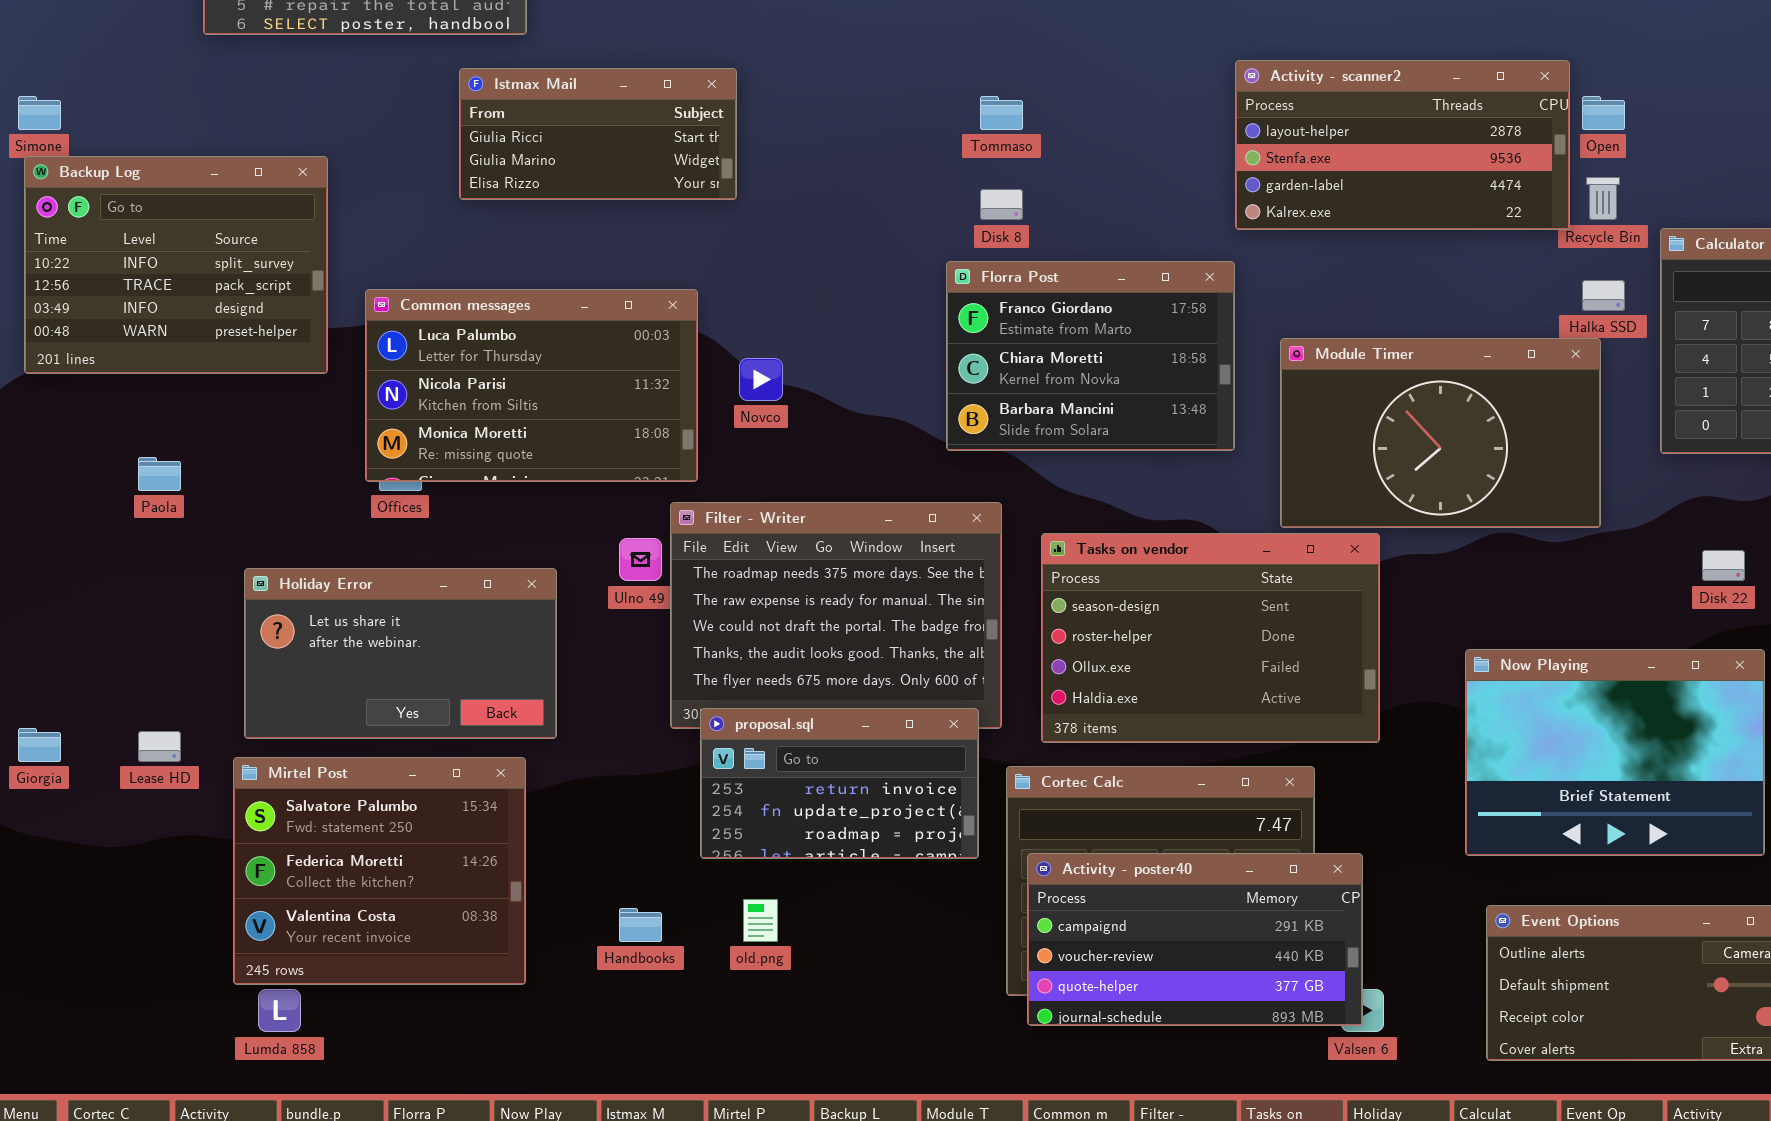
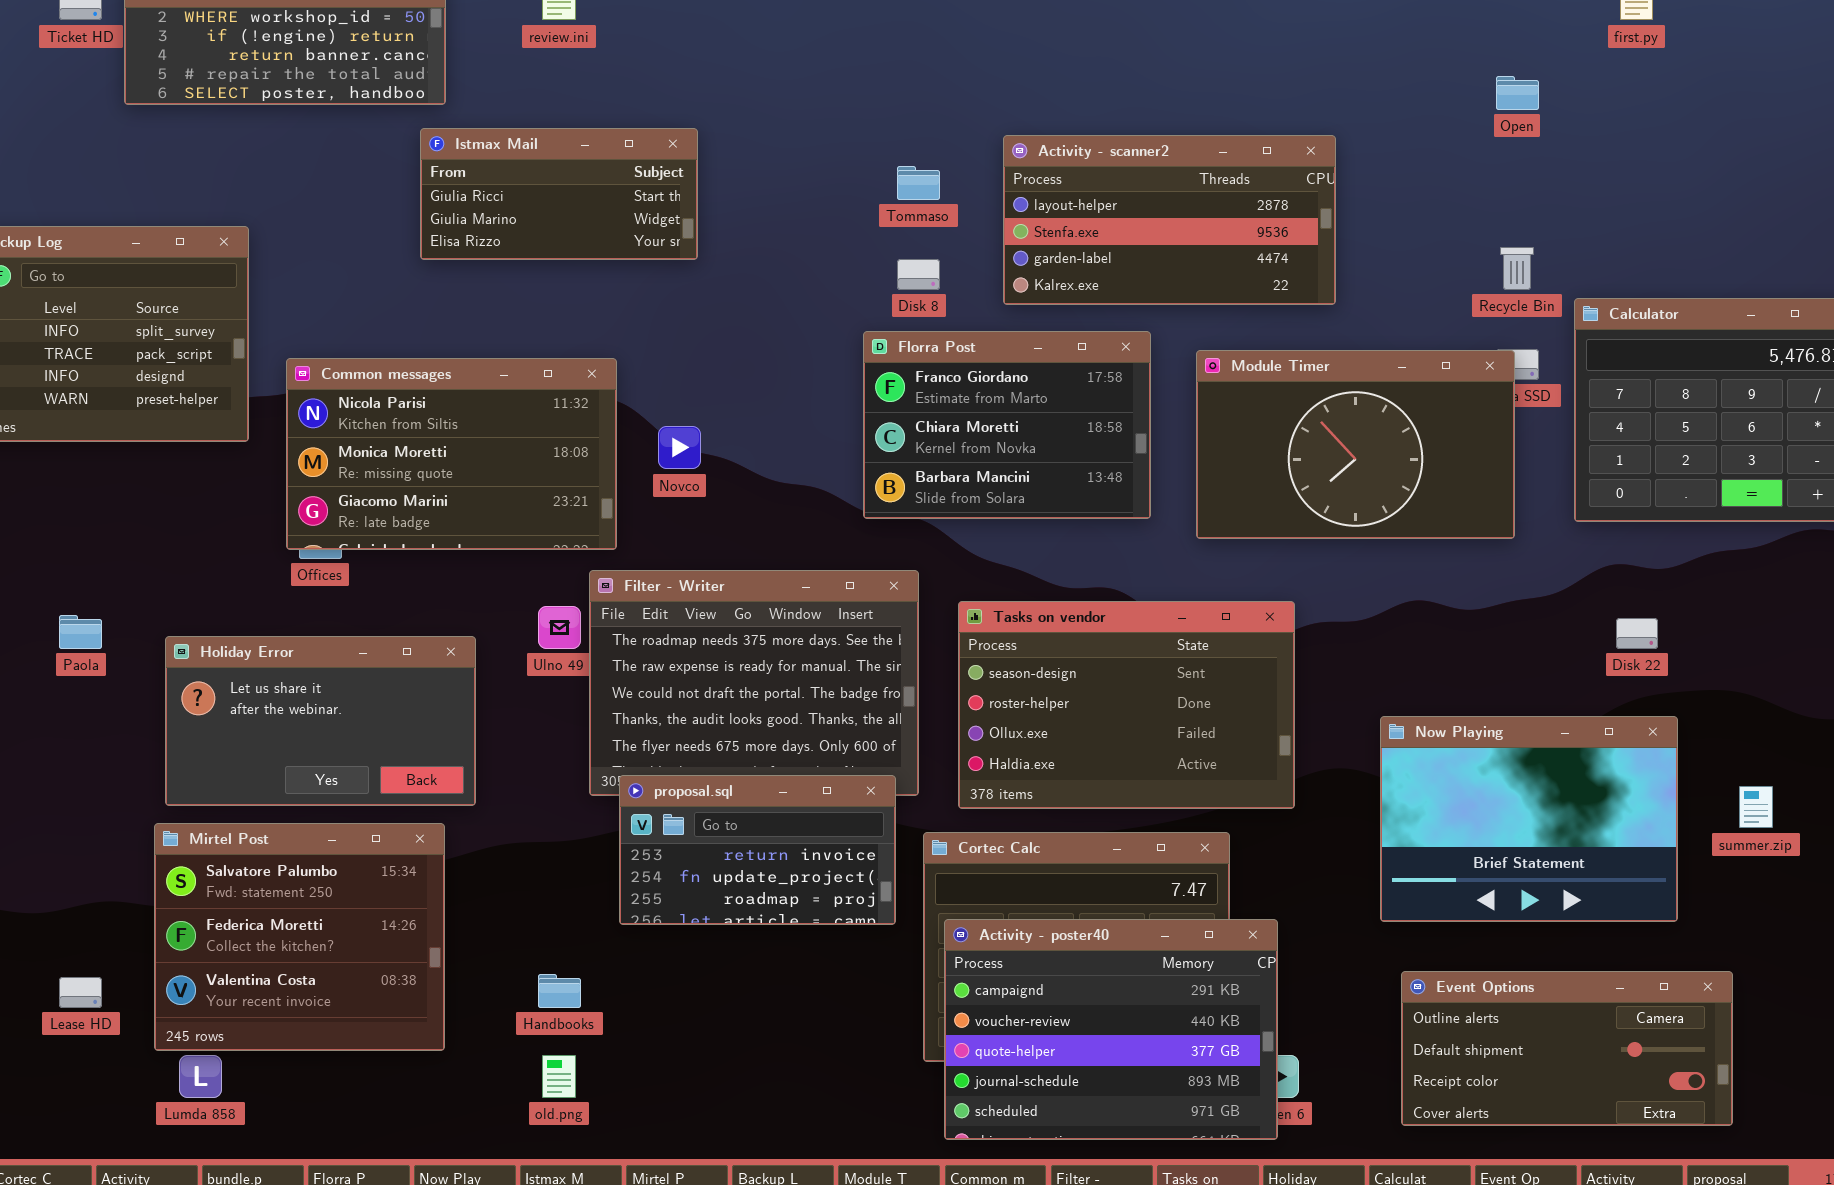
Activity - scanner2: [1235,60,1570,230] -> [1003,135,1336,305], moved
Istmax Mail: [459,68,737,200] -> [420,128,698,260], moved
Open: [1582,96,1625,130] -> [1496,76,1539,110], moved
Common messages: [365,289,698,482] -> [286,358,617,550], scrolled down 1 row
Module Timer: [1280,338,1601,528] -> [1196,350,1515,539], moved
Paola: [138,457,181,491] -> [59,615,102,649], moved
Lease HD: [138,731,181,762] -> [59,977,102,1008], moved
Activity - poster40: [1027,853,1363,1026] -> [944,919,1278,1140], resized
old.png: [743,899,778,942] -> [542,1055,576,1098], moved

